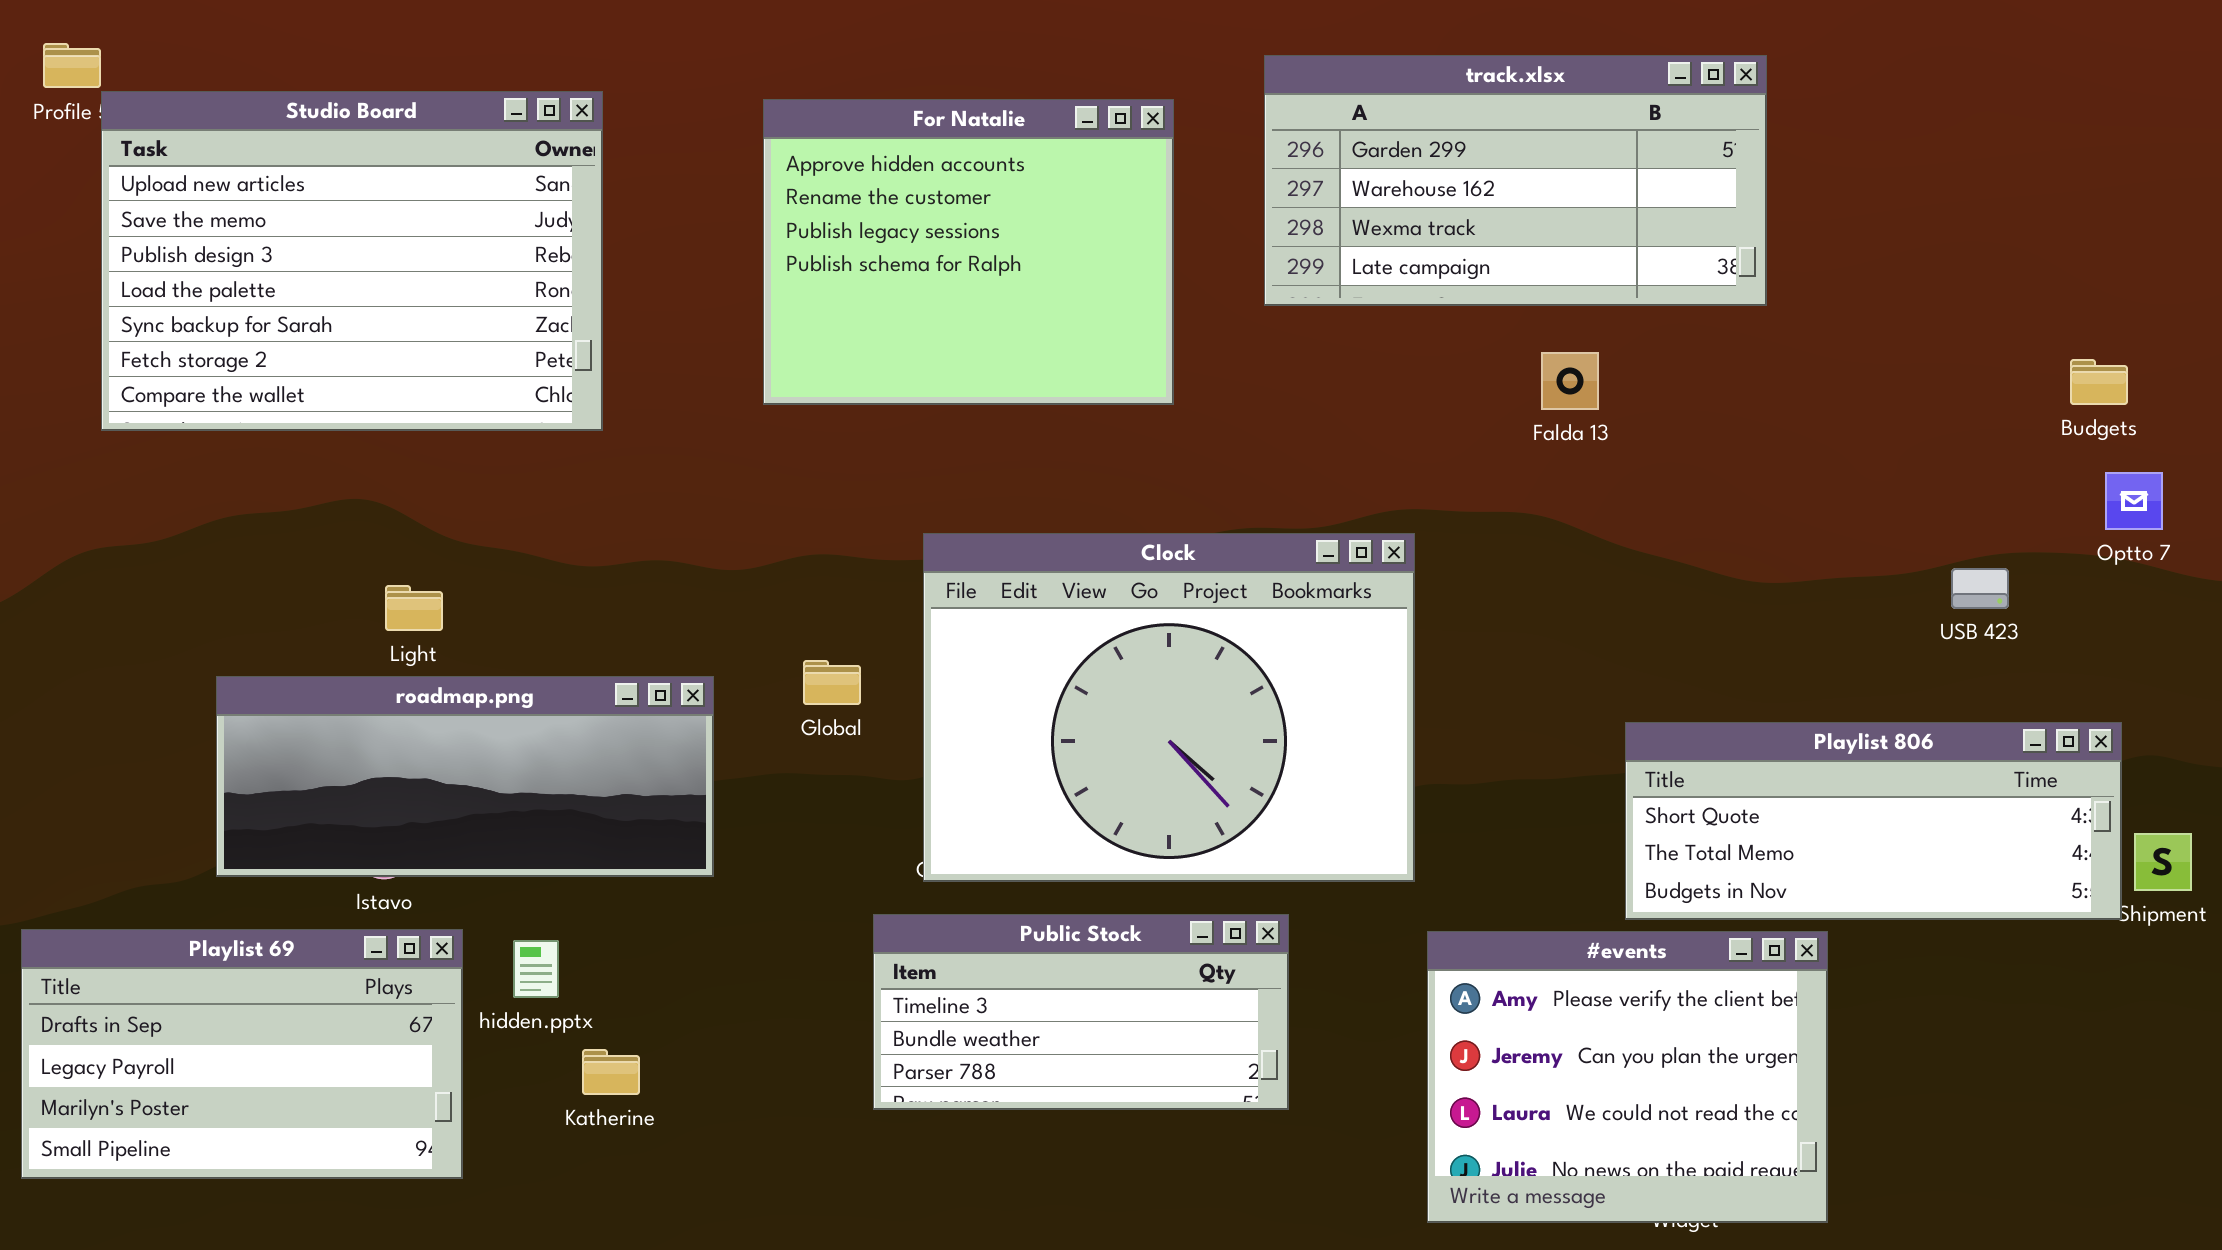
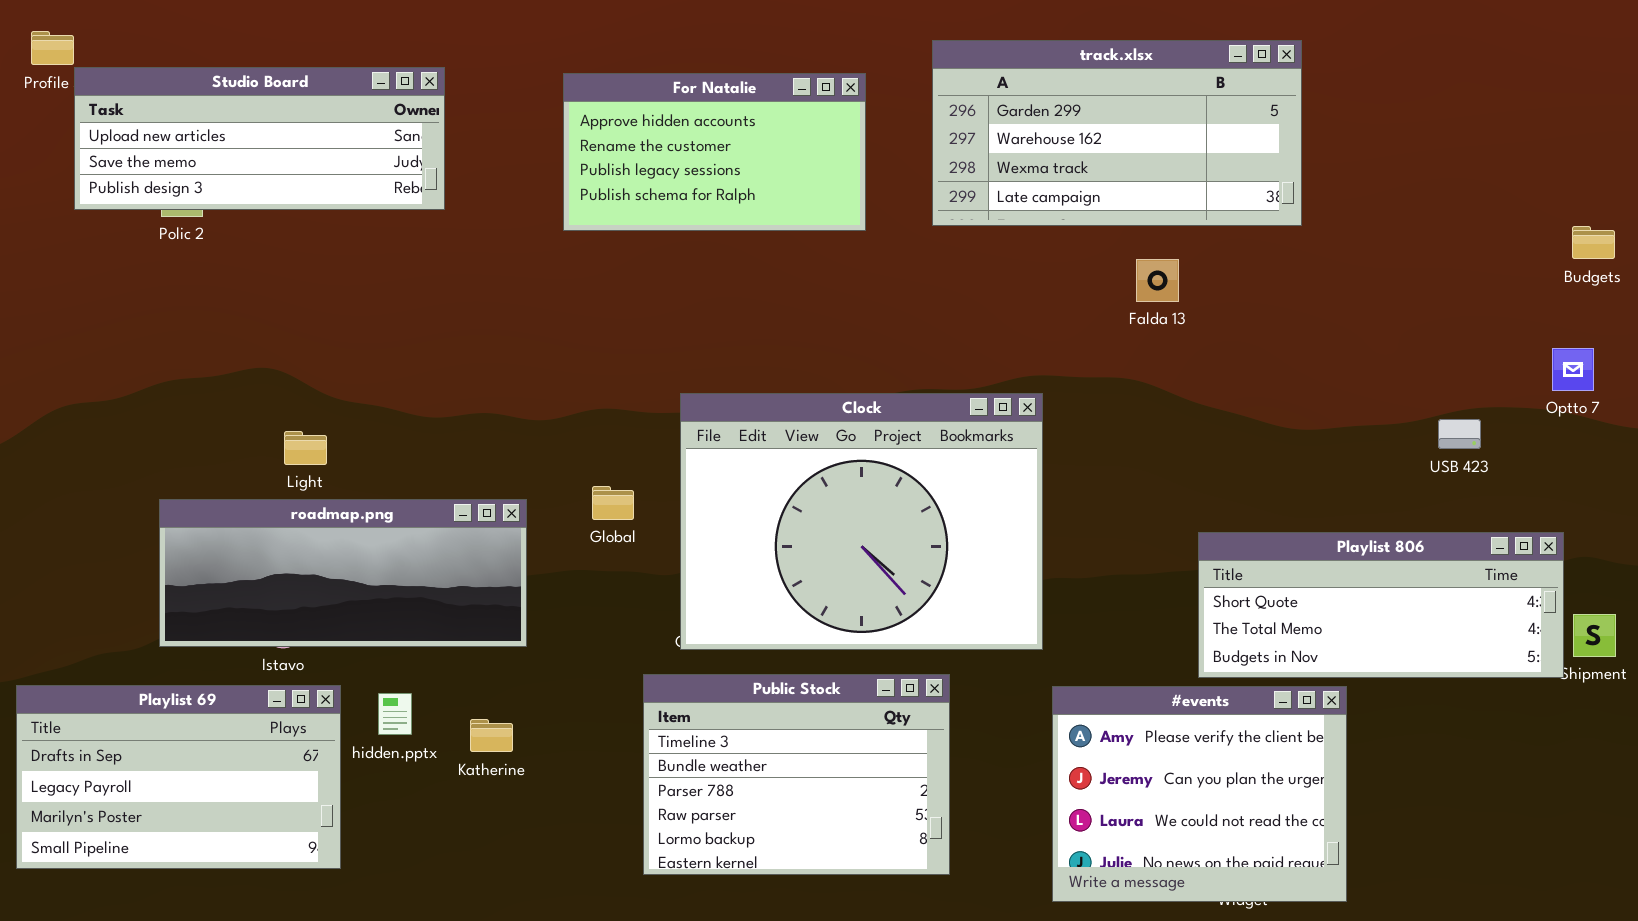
Studio Board: [101,91,603,431] -> [74,67,445,210], resized
For Natalie: [763,99,1174,405] -> [563,73,866,231], resized
Budgets: [2070,359,2128,405] -> [1572,226,1615,259], moved
Public Stock: [873,914,1289,1110] -> [643,674,950,875], resized
Katherine: [582,1049,640,1095] -> [470,719,513,752], moved

